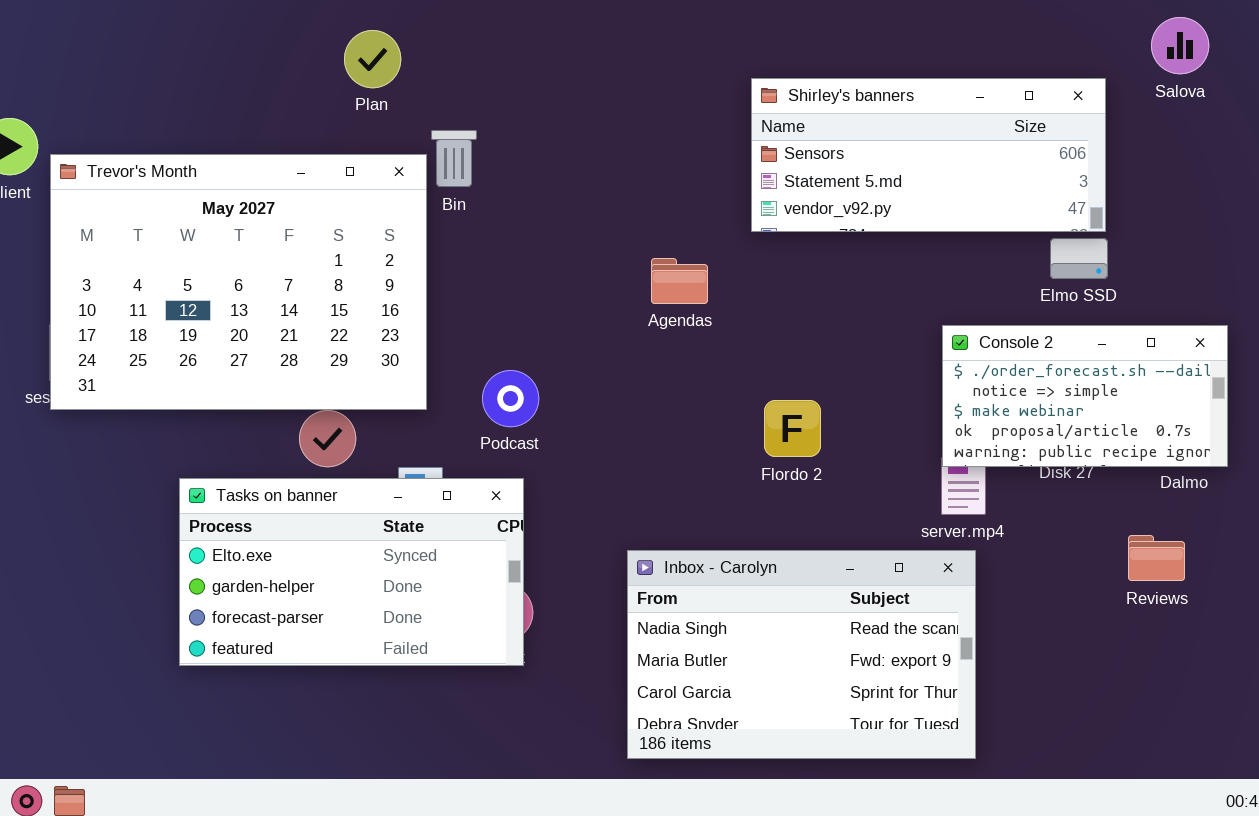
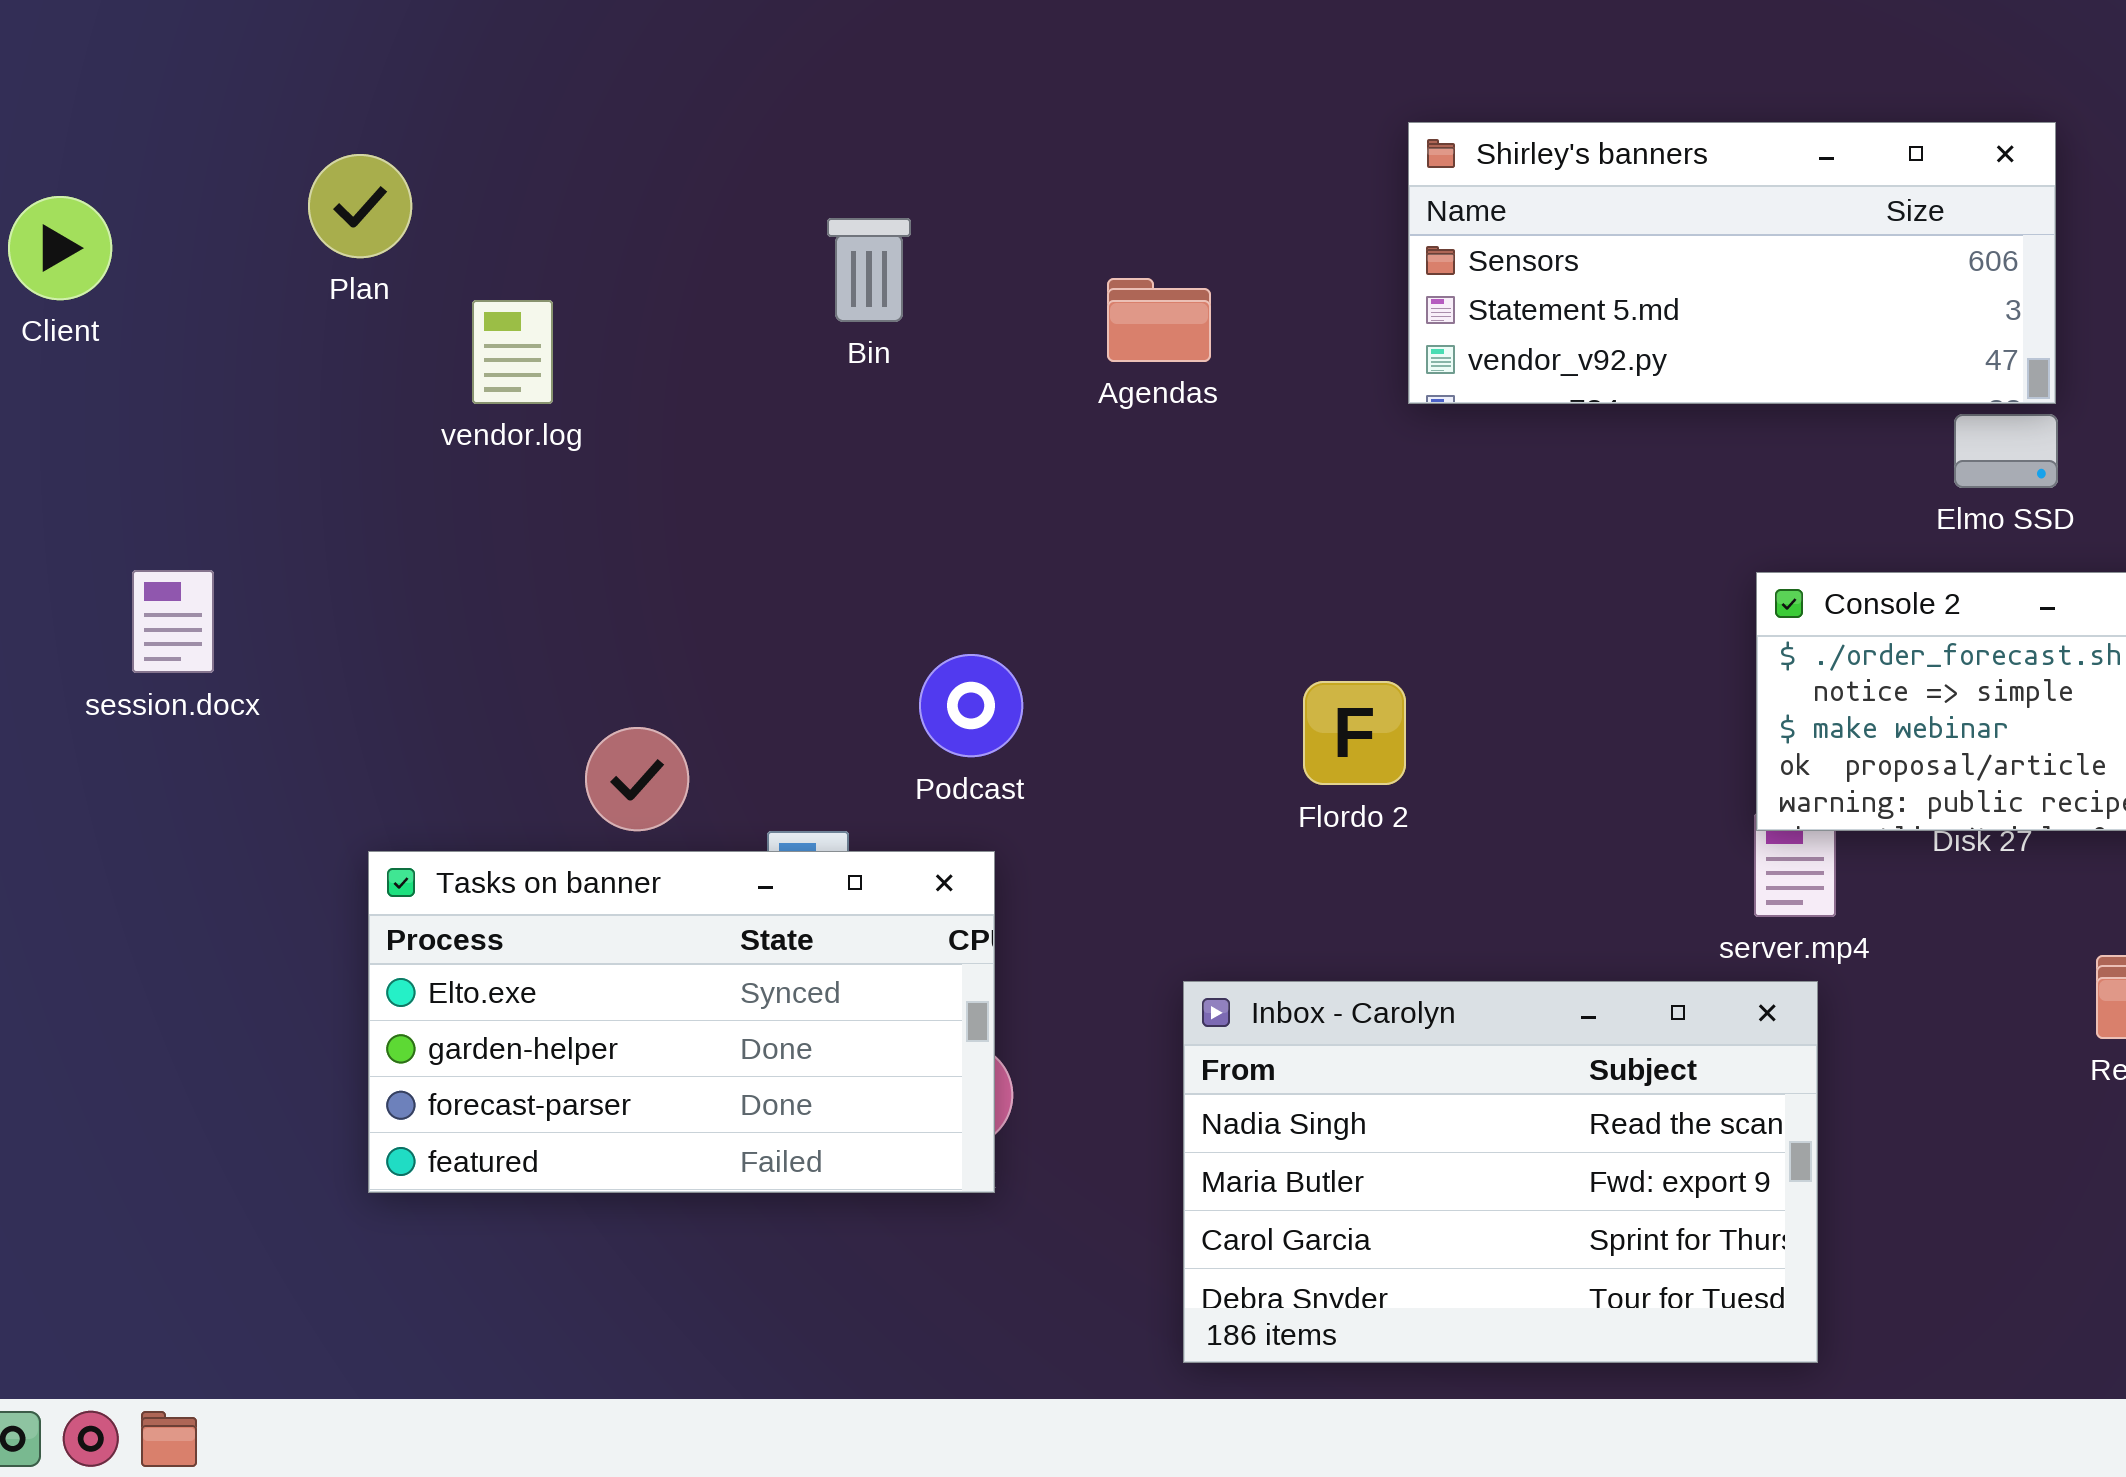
Plan: [344,30,401,88] -> [308,154,412,258], moved
Trevor's Month: [50,154,427,410] -> none, closed
Agendas: [651,258,708,304] -> [1107,278,1211,362], moved
Flordo 2: [764,400,821,457] -> [1303,681,1406,785], moved

